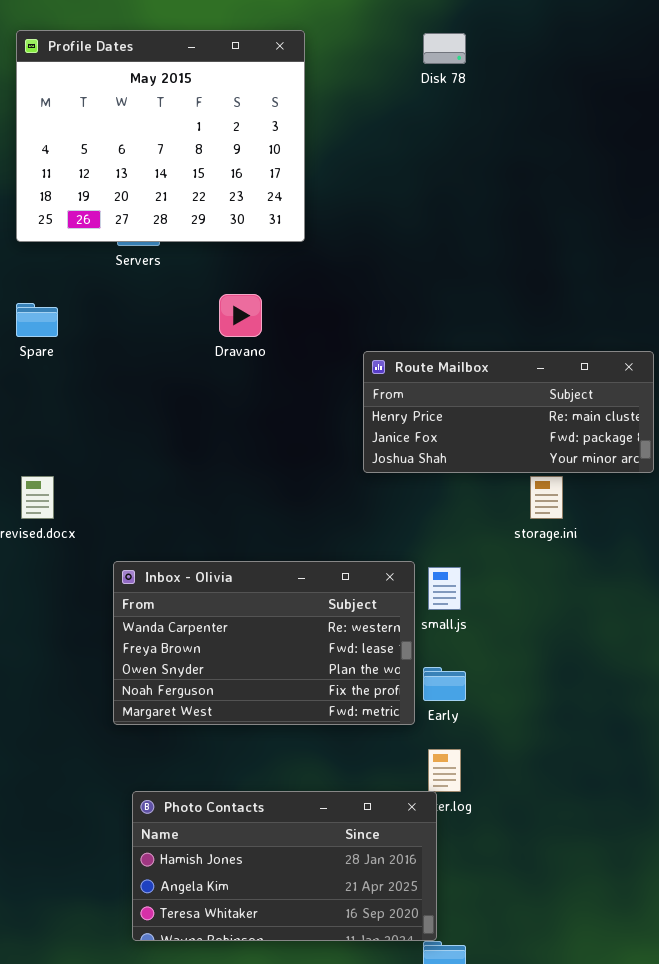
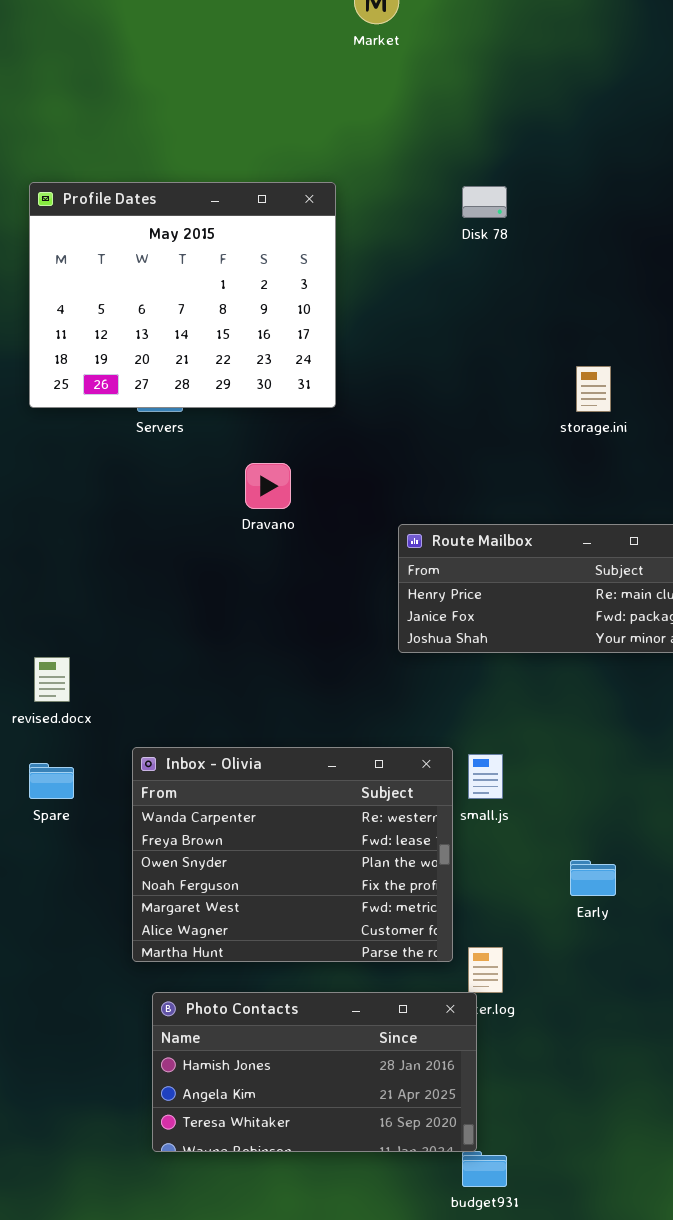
Spare: [16,303,58,337] -> [29,763,74,799], moved
storage.ini: [530,476,563,519] -> [576,366,611,412], moved
Inbox - Olivia: [113,561,415,725] -> [132,747,453,962], resized
Early: [423,667,466,701] -> [570,860,616,896], moved

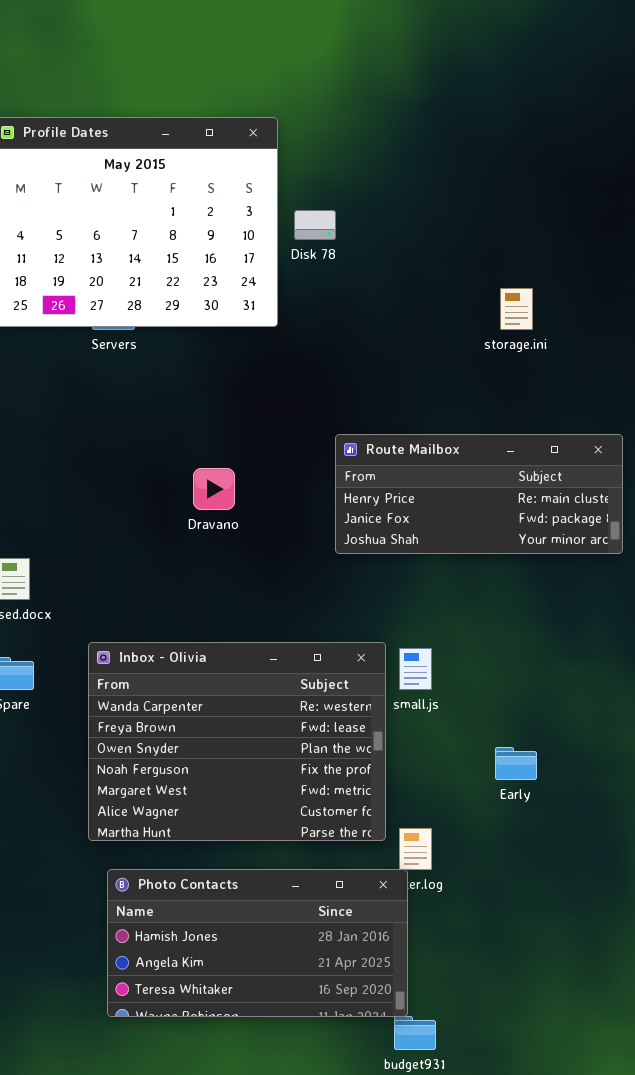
Disk 78: [462,186,507,218] -> [294,210,336,240], moved
Dravano: [245,463,291,509] -> [193,468,235,510], moved

